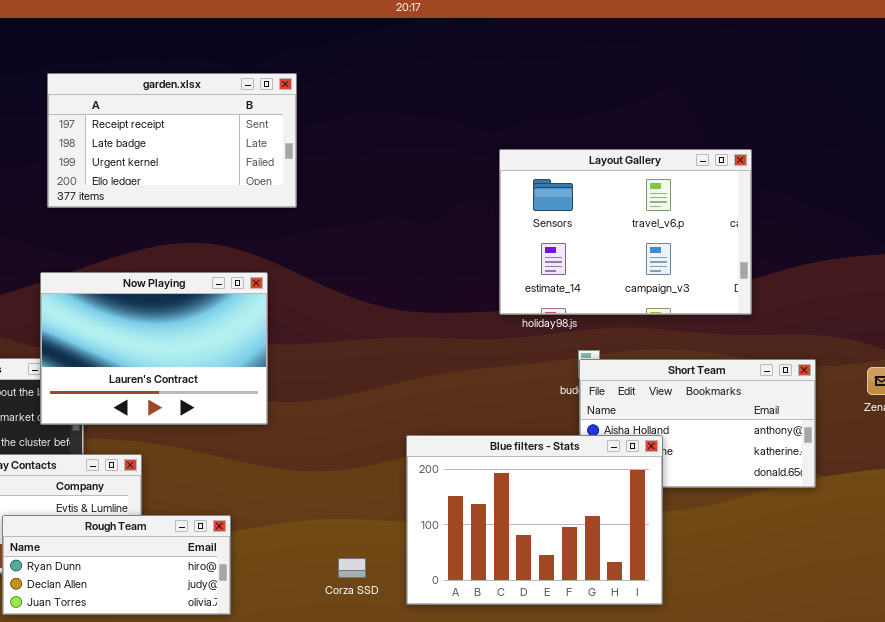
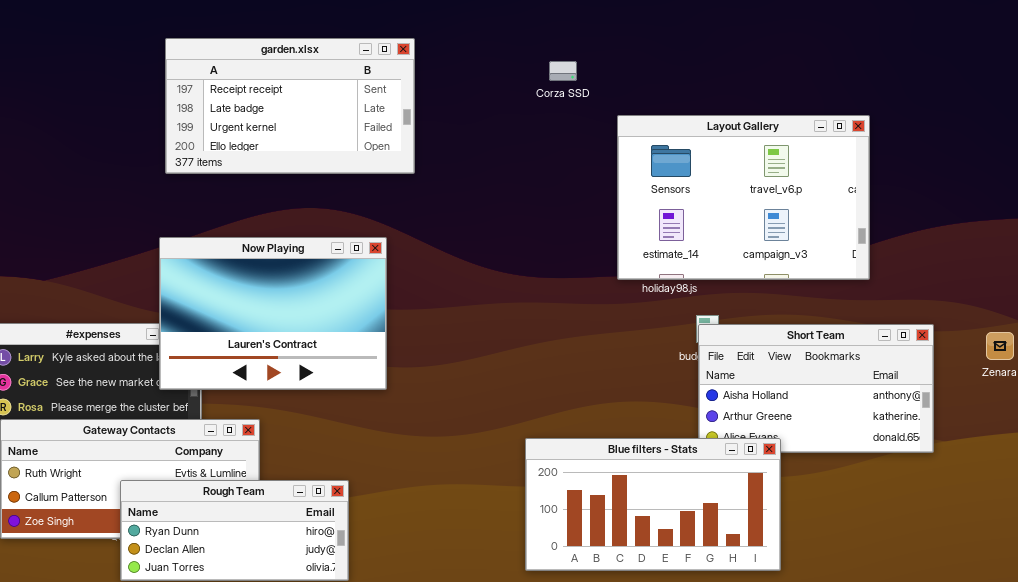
Blue filters - Stats: [406,435,663,605] -> [525,438,781,571], resized
Corza SSD: [338,558,366,578] -> [549,61,577,81], moved

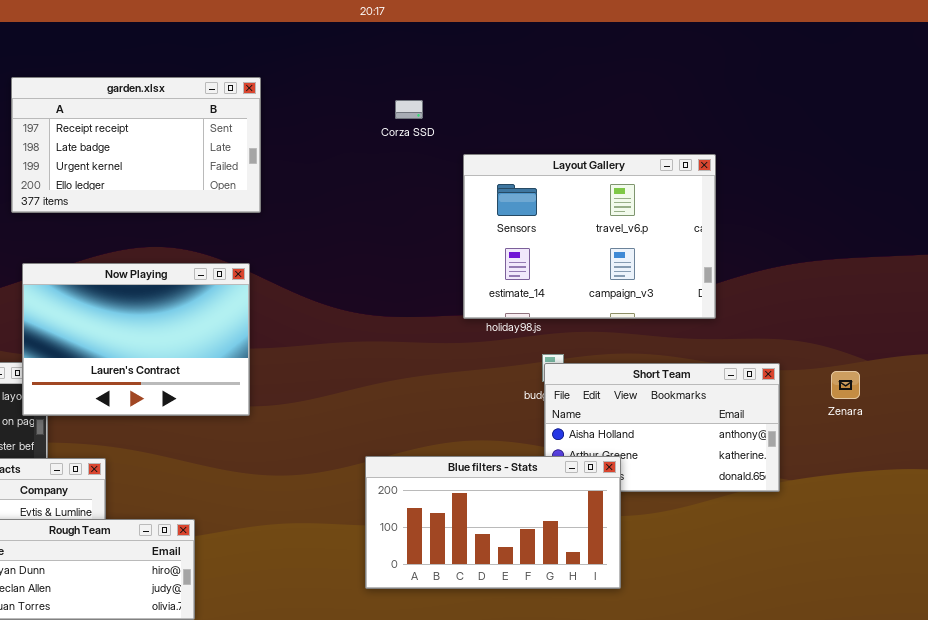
Now Playing: [159,237,387,390] -> [22,263,250,416], moved
Blue filters - Stats: [525,438,781,571] -> [365,456,621,589], moved

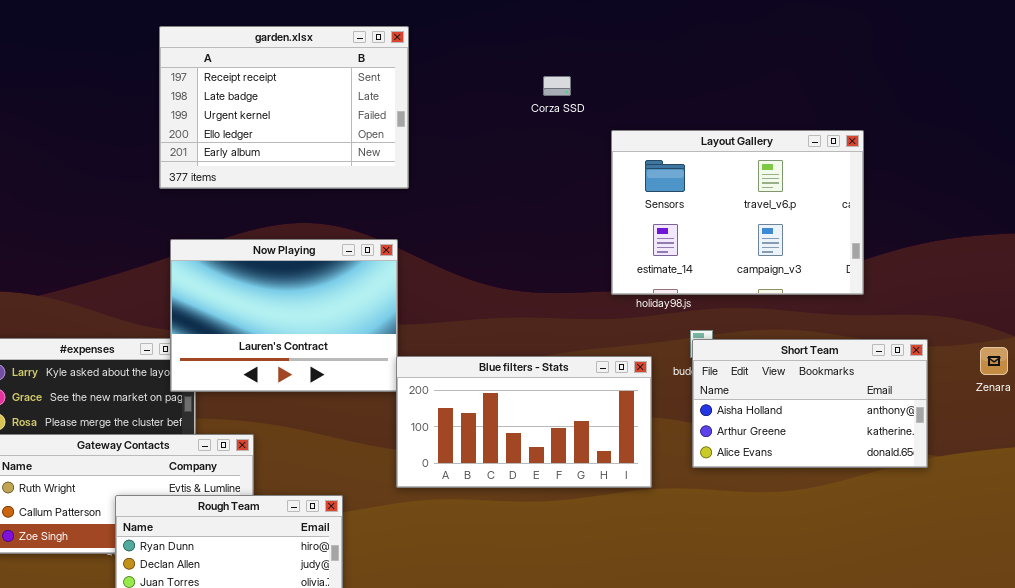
garden.xlsx: [11,77,261,213] -> [159,26,409,189], resized
Blue filters - Stats: [365,456,621,589] -> [396,356,652,488], moved

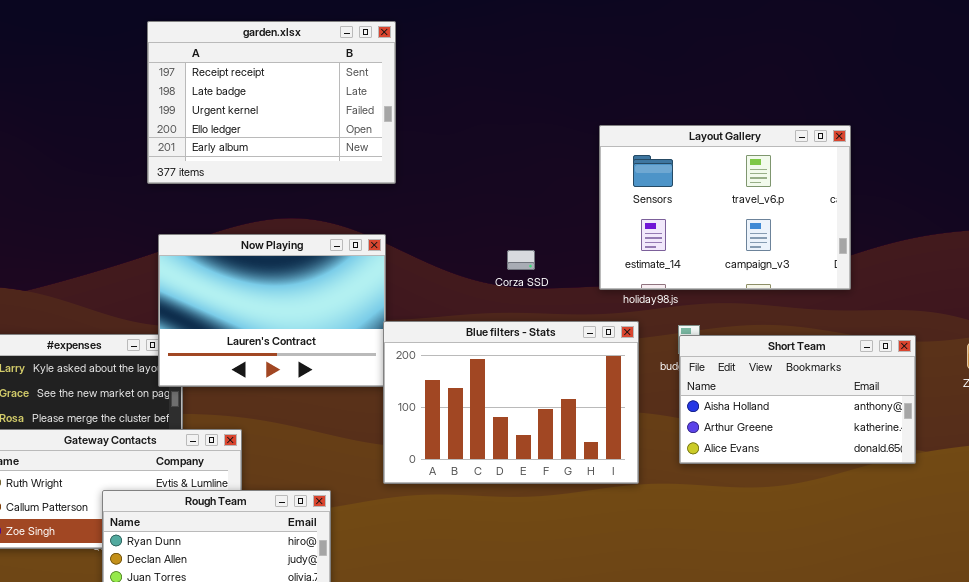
Corza SSD: [543,76,571,96] -> [507,250,535,270], moved
Blue filters - Stats: [396,356,652,488] -> [383,321,639,484], resized

